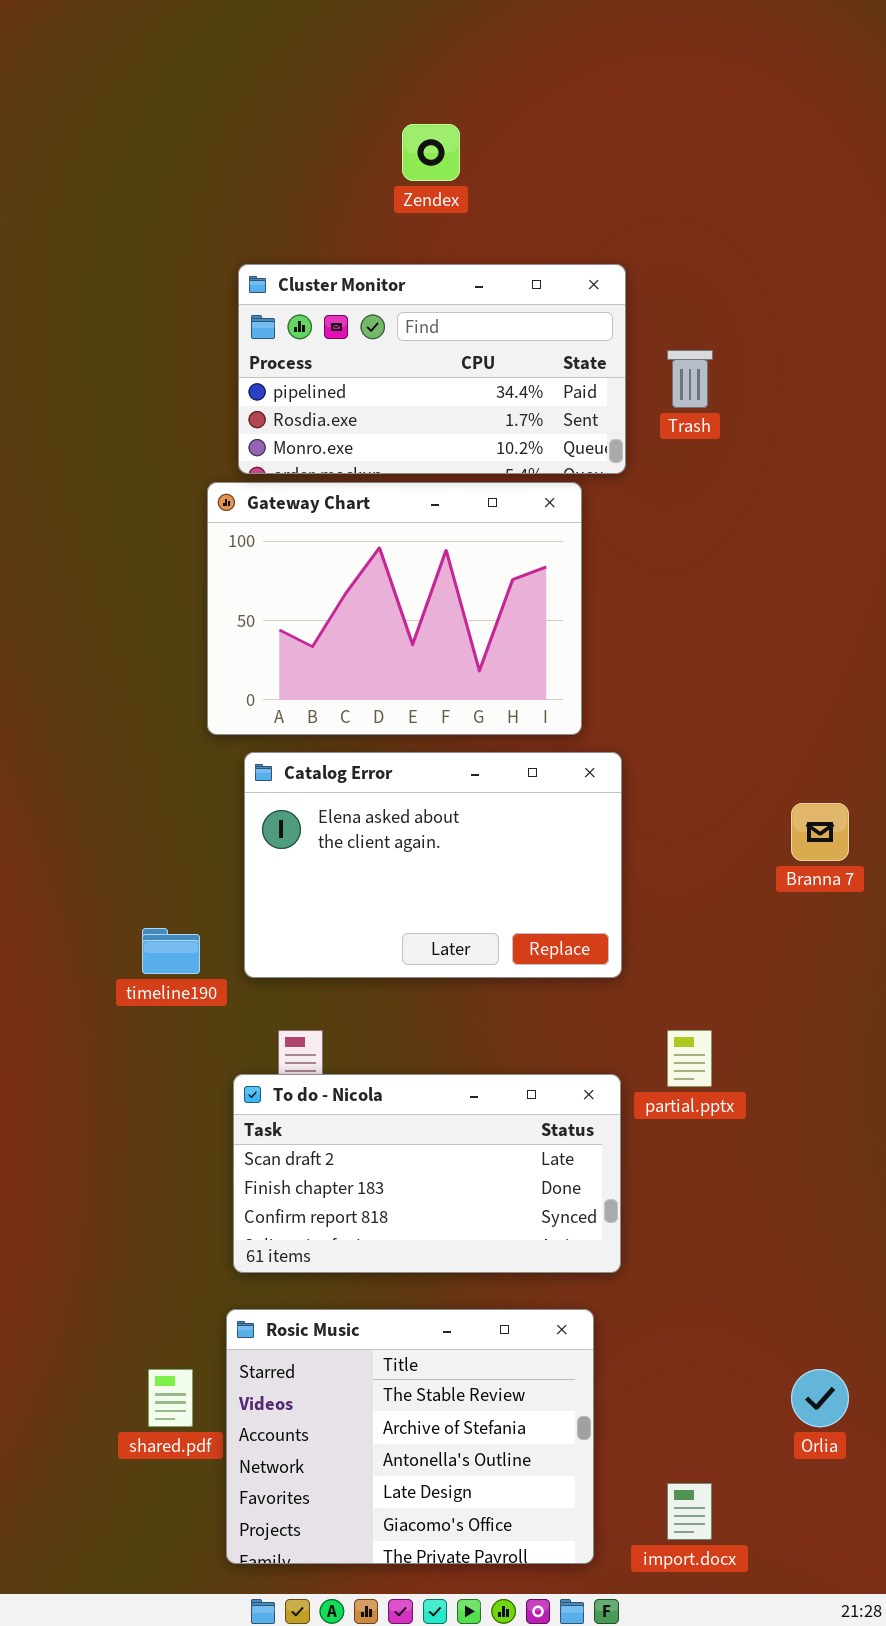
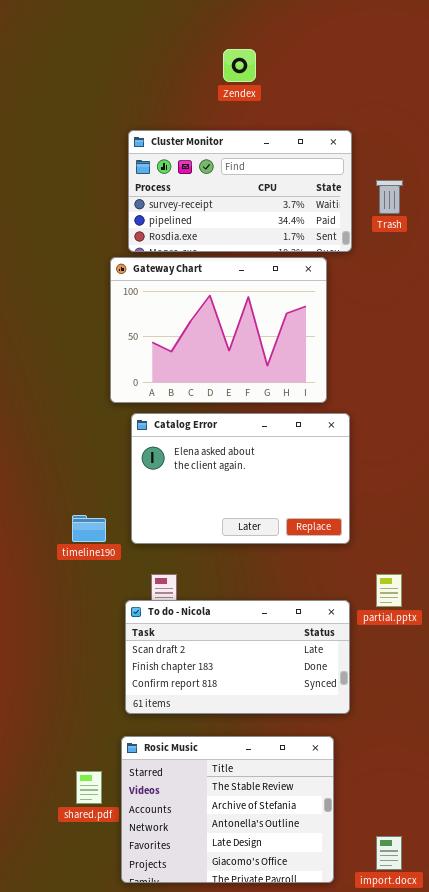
Cluster Monitor: [238,264,626,474] -> [128,130,352,252], scrolled up 1 row

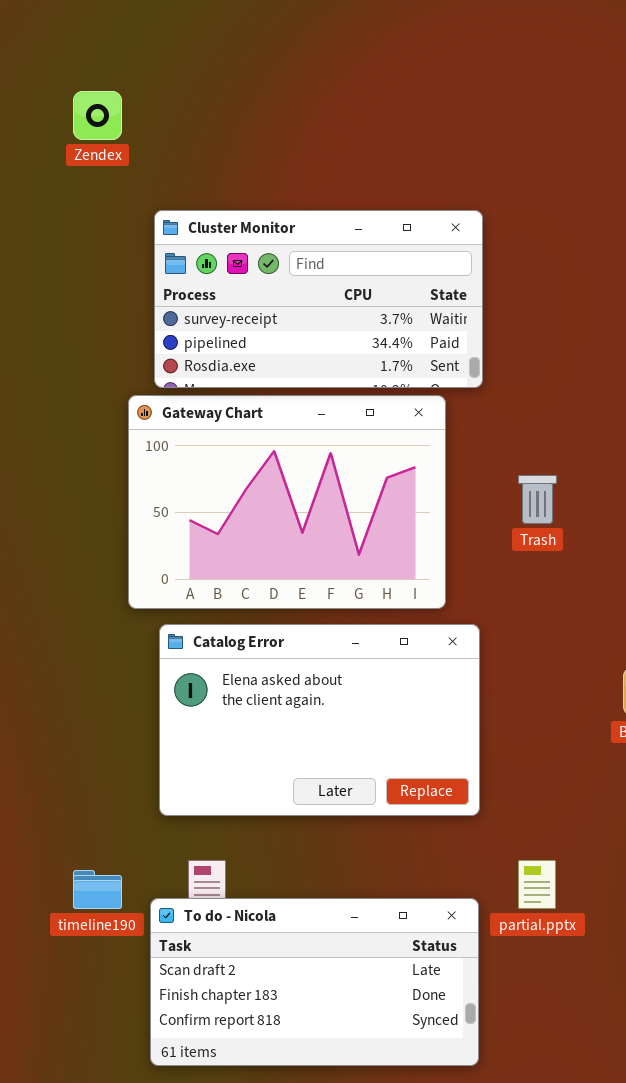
Zendex: [223,49,256,82] -> [73,91,122,140], moved
Trash: [376,180,403,214] -> [518,475,557,524], moved
timeline190: [72,515,106,542] -> [73,870,122,909], moved

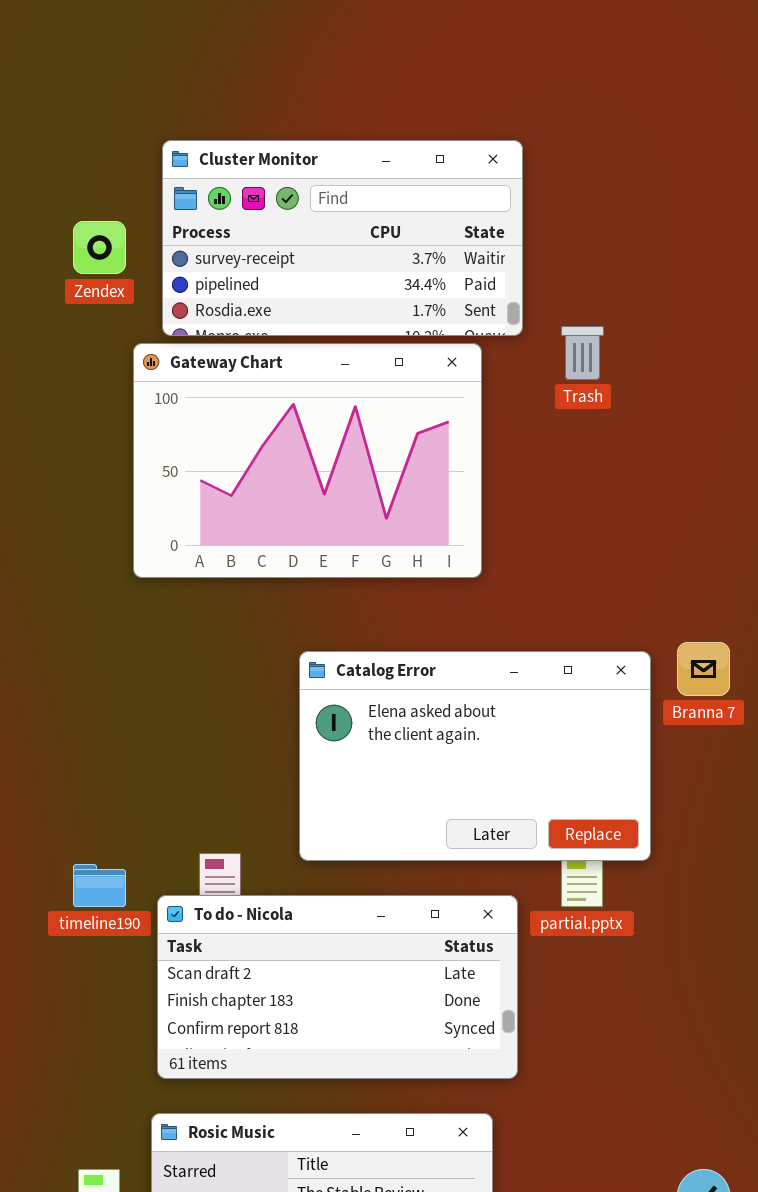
Zendex: [73,91,122,140] -> [73,221,126,274], moved
Trash: [518,475,557,524] -> [561,326,604,380], moved
Catalog Error: [159,624,480,816] -> [299,651,651,861], moved

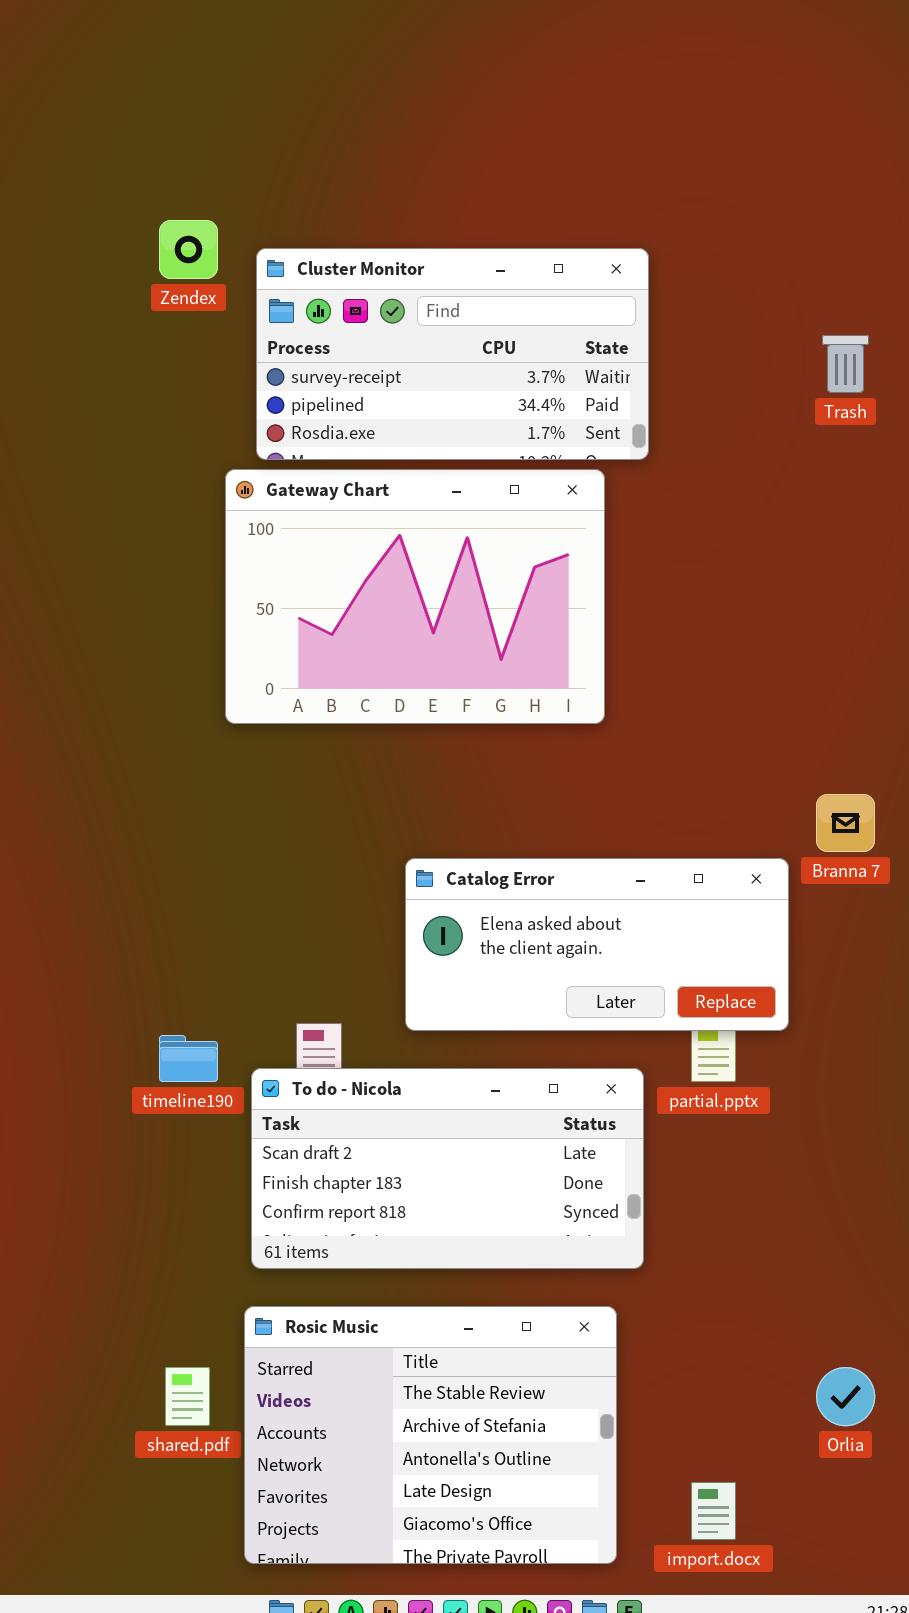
Zendex: [73,221,126,274] -> [159,220,218,279], moved
Trash: [561,326,604,380] -> [822,335,869,393], moved
Catalog Error: [299,651,651,861] -> [405,858,789,1031], resized

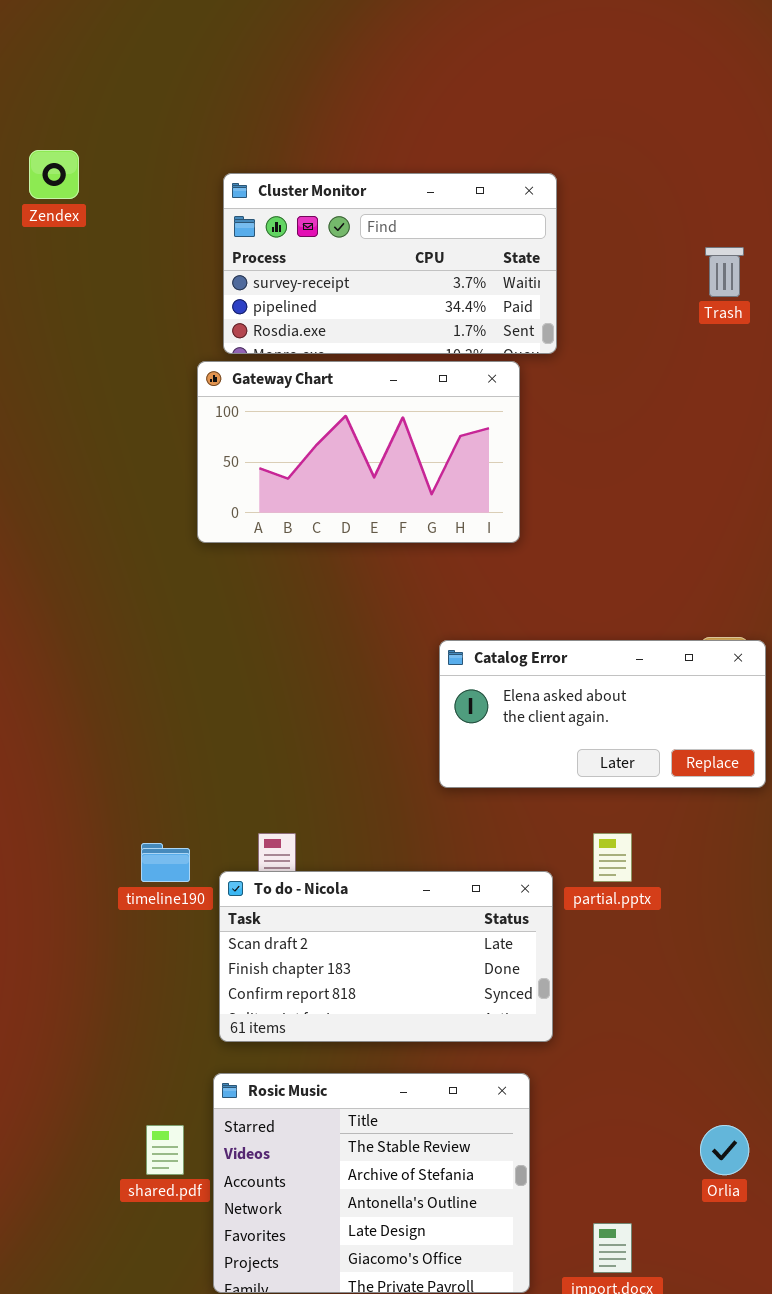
Zendex: [159,220,218,279] -> [29,150,79,199], moved
Gateway Chart: [225,469,605,724] -> [197,361,520,543], resized
Catalog Error: [405,858,789,1031] -> [439,640,766,788], moved

